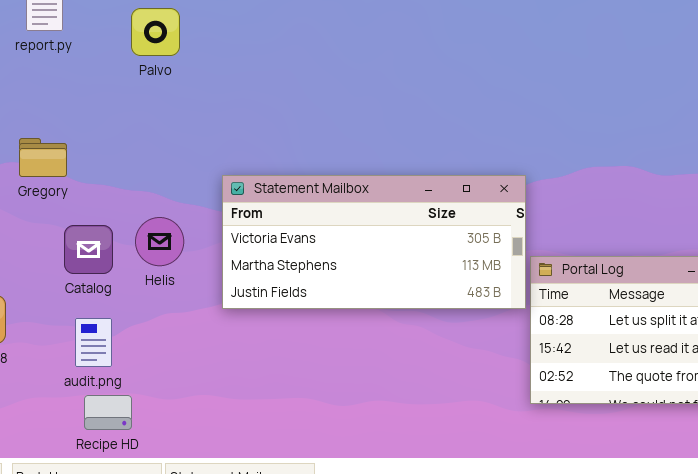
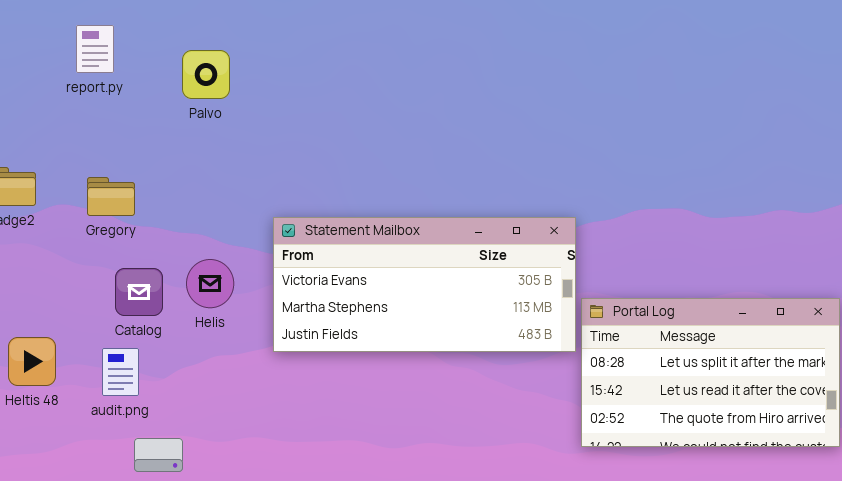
Gregory: [19,138,67,177] -> [87,177,135,216], moved
audit.png: [75,318,112,367] -> [102,348,139,396], moved

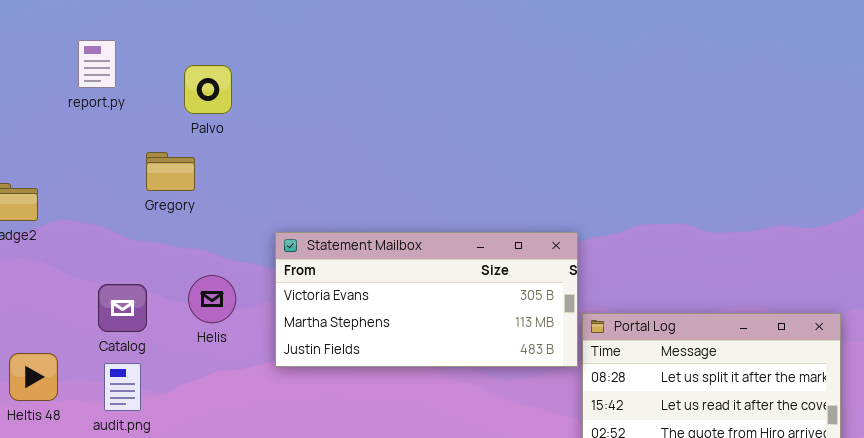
Gregory: [87,177,135,216] -> [146,152,195,191], moved
Catalog: [115,268,163,316] -> [98,284,147,332], moved

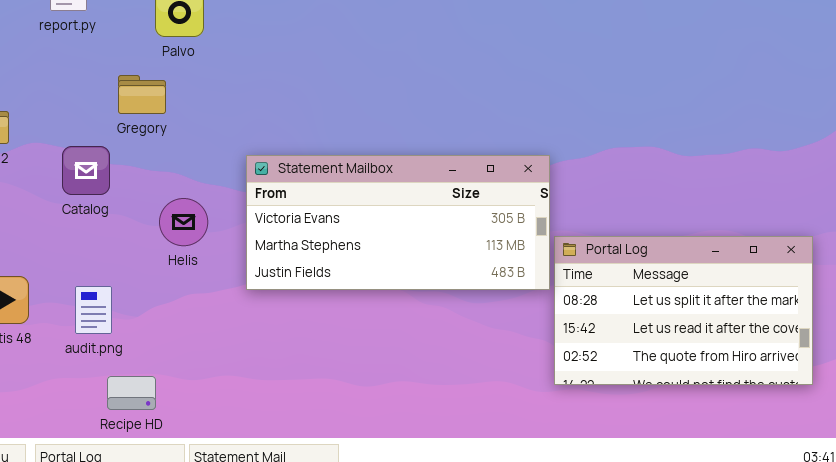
Catalog: [98,284,147,332] -> [62,146,110,195], moved

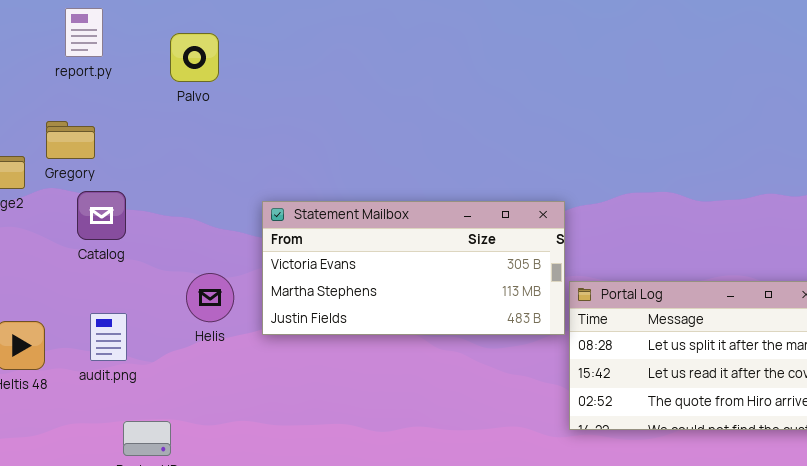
Gregory: [118,75,166,114] -> [46,121,95,159], moved
Helis: [159,198,208,246] -> [186,273,234,322], moved
audit.png: [75,286,112,334] -> [90,313,127,361], moved

